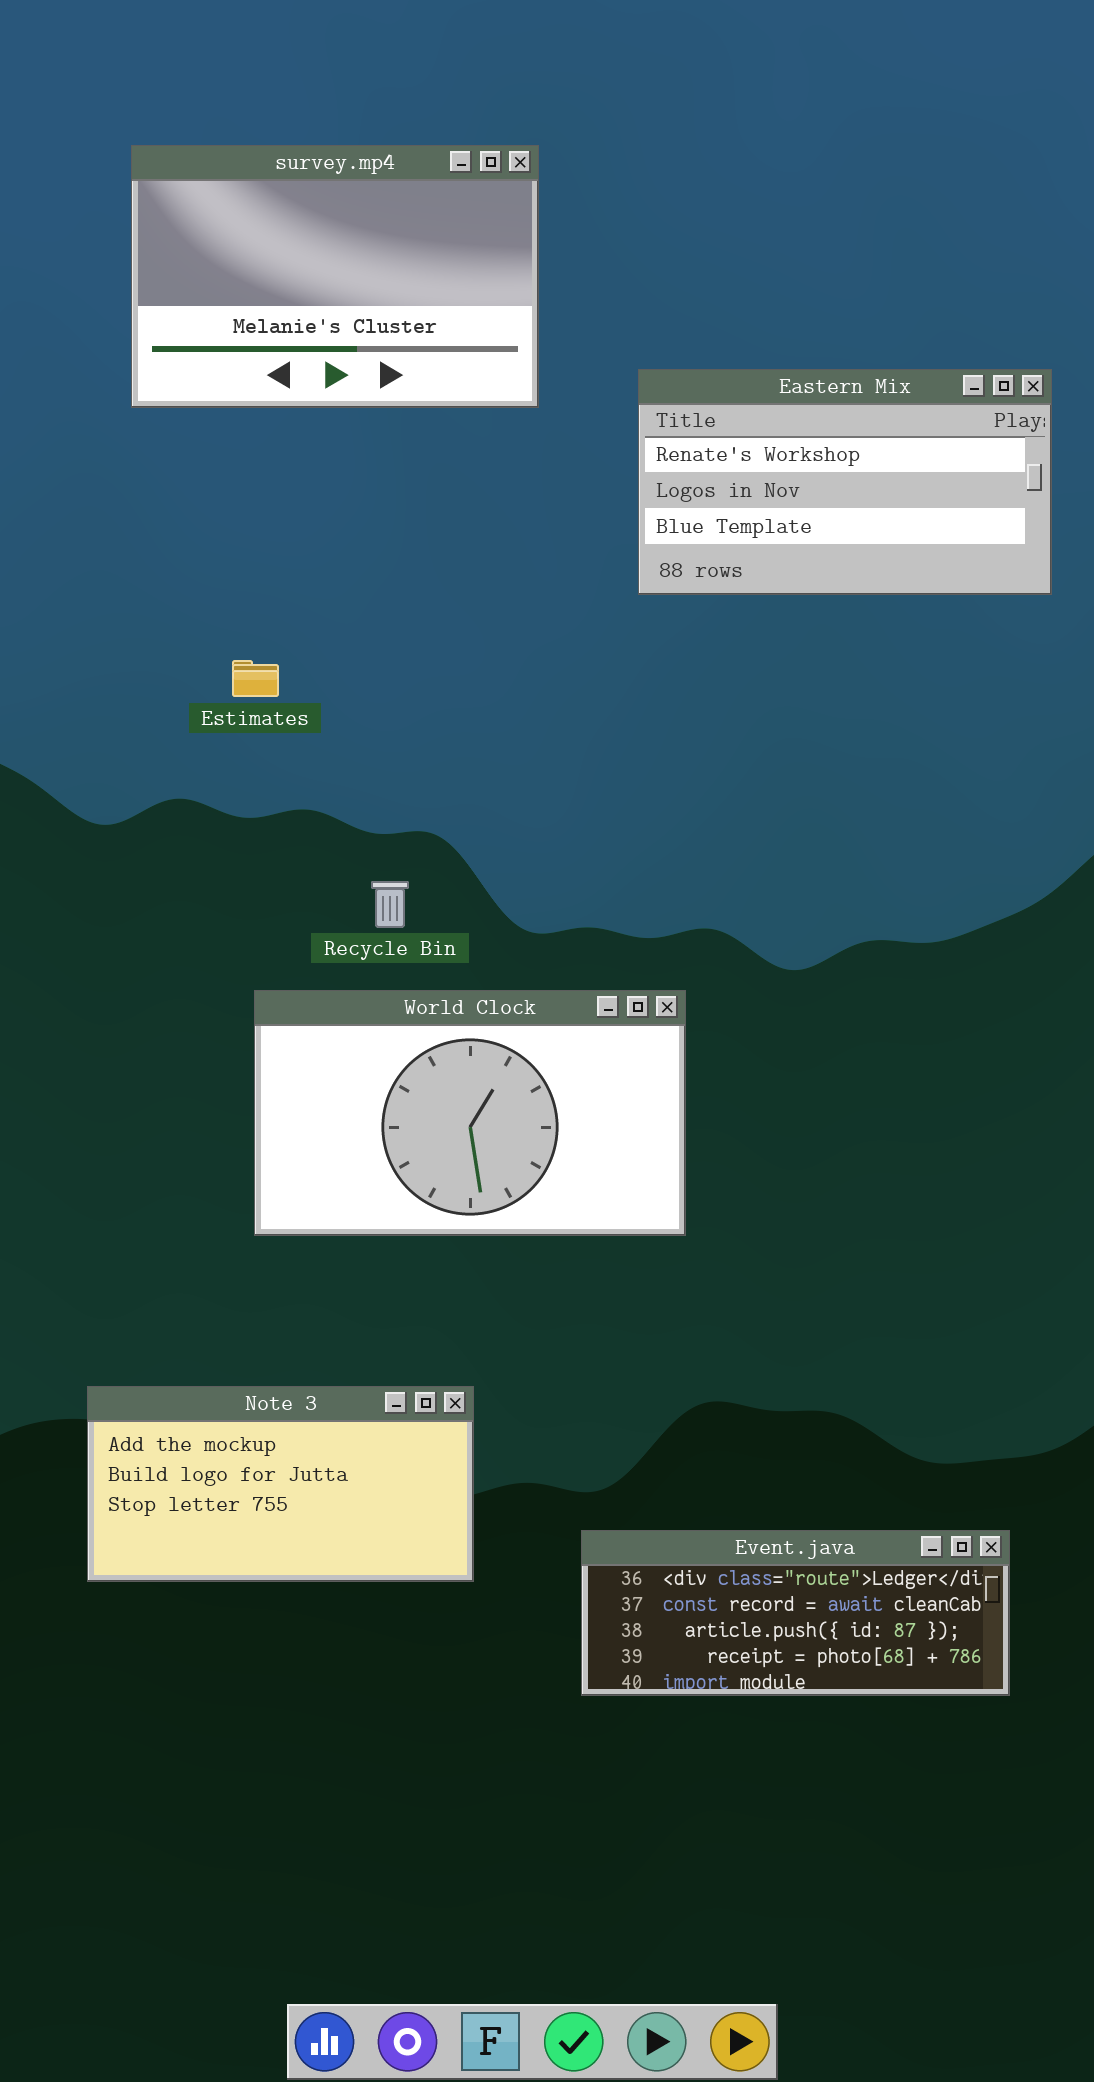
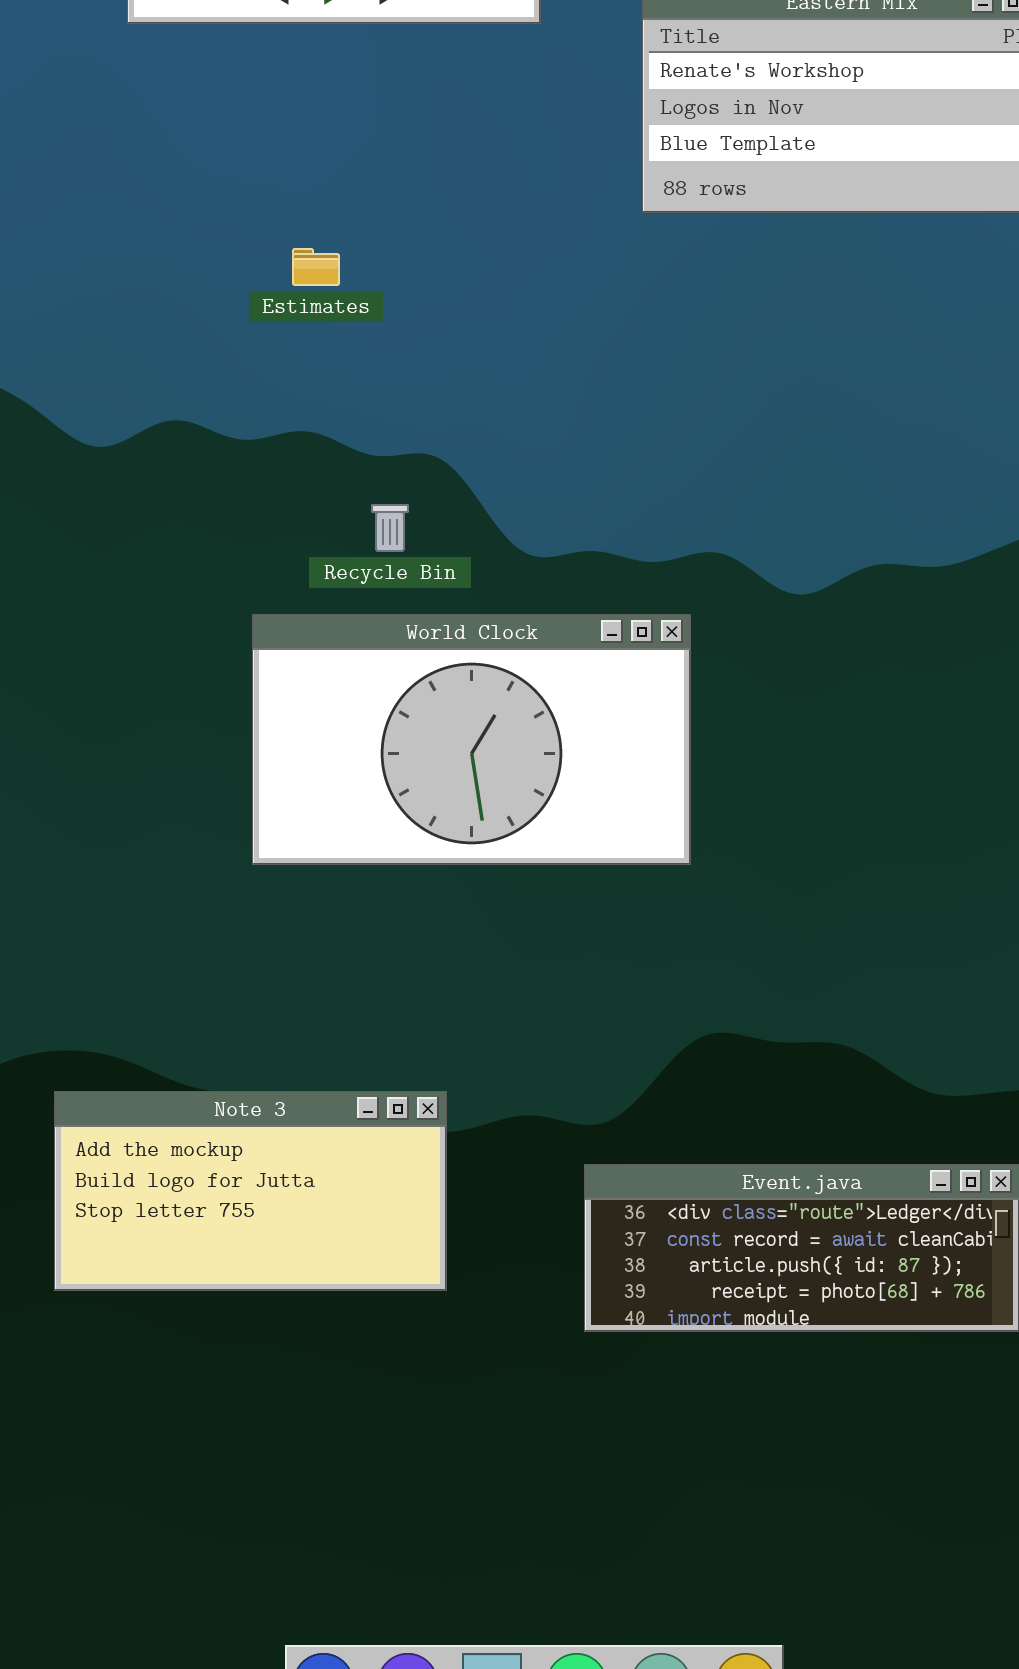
Estimates: [232,660,279,697] -> [292,248,340,286], moved
Note 3: [87,1386,474,1582] -> [54,1091,447,1291], moved

